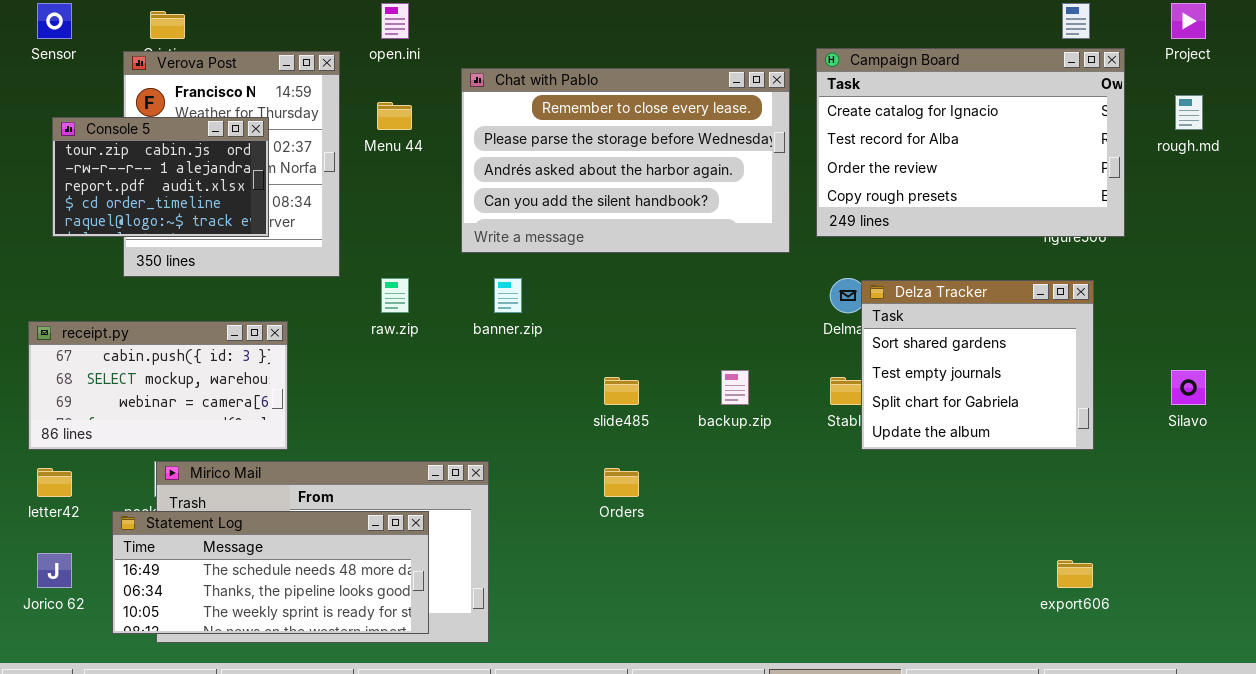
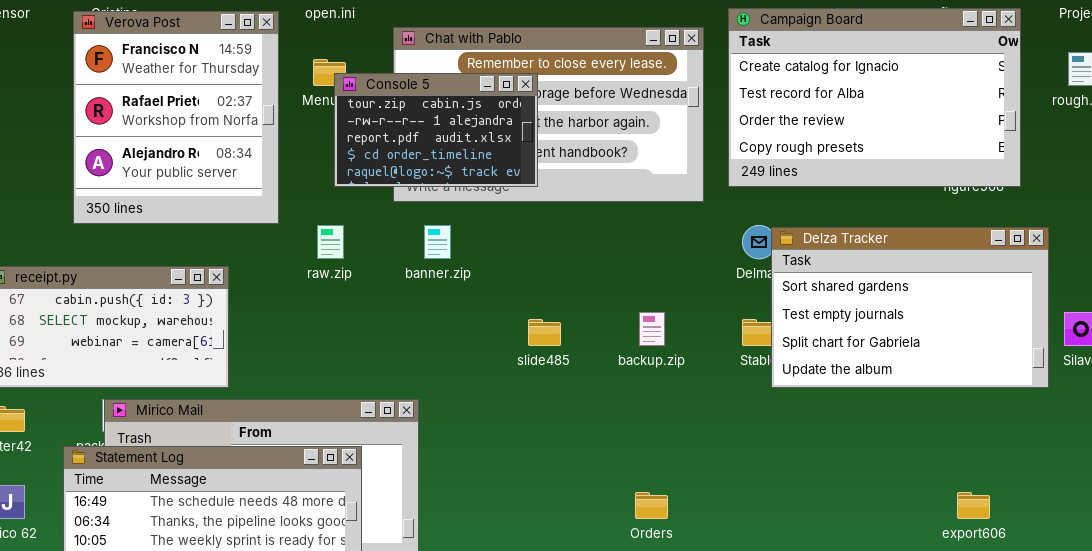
Console 5: [52,117,269,237] -> [334,73,538,187], moved
Delza Tracker: [861,280,1094,450] -> [771,227,1049,388], resized
Orders: [604,468,639,497] -> [635,492,668,519], moved

